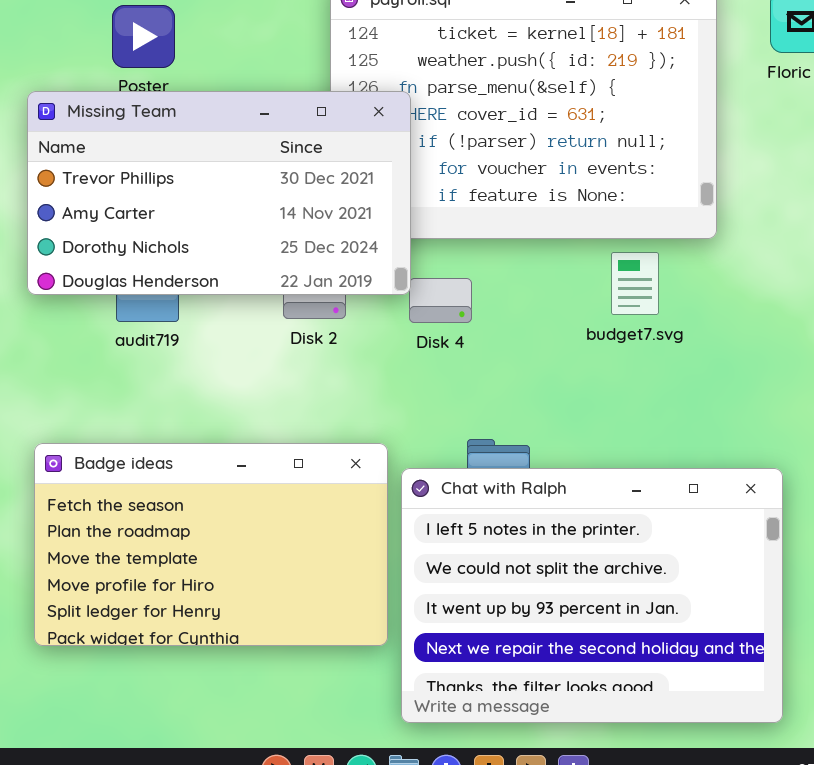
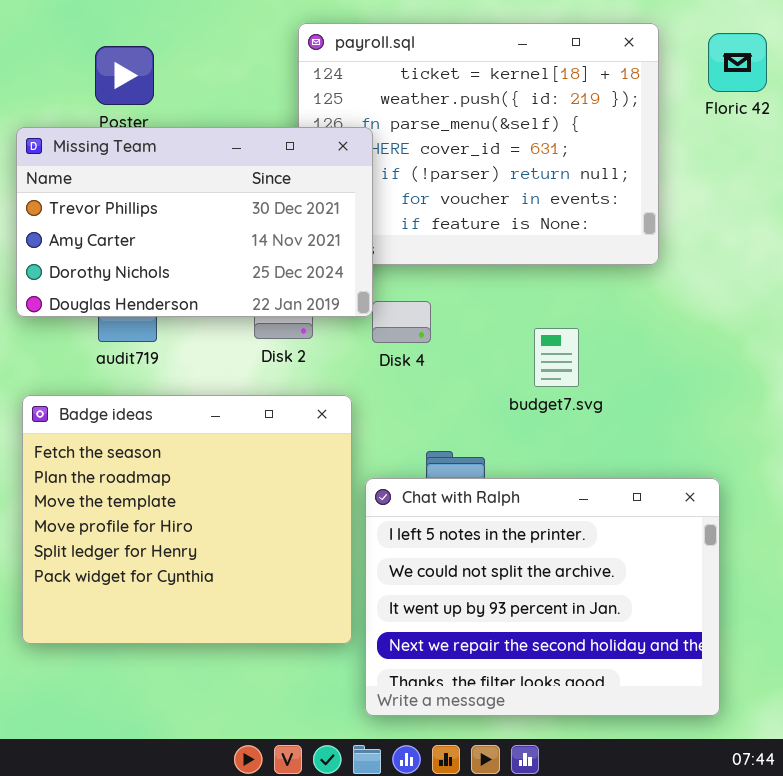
budget7.svg: [611,252,659,315] -> [534,328,579,387], moved
Badge ideas: [34,443,388,646] -> [22,395,352,644], resized

